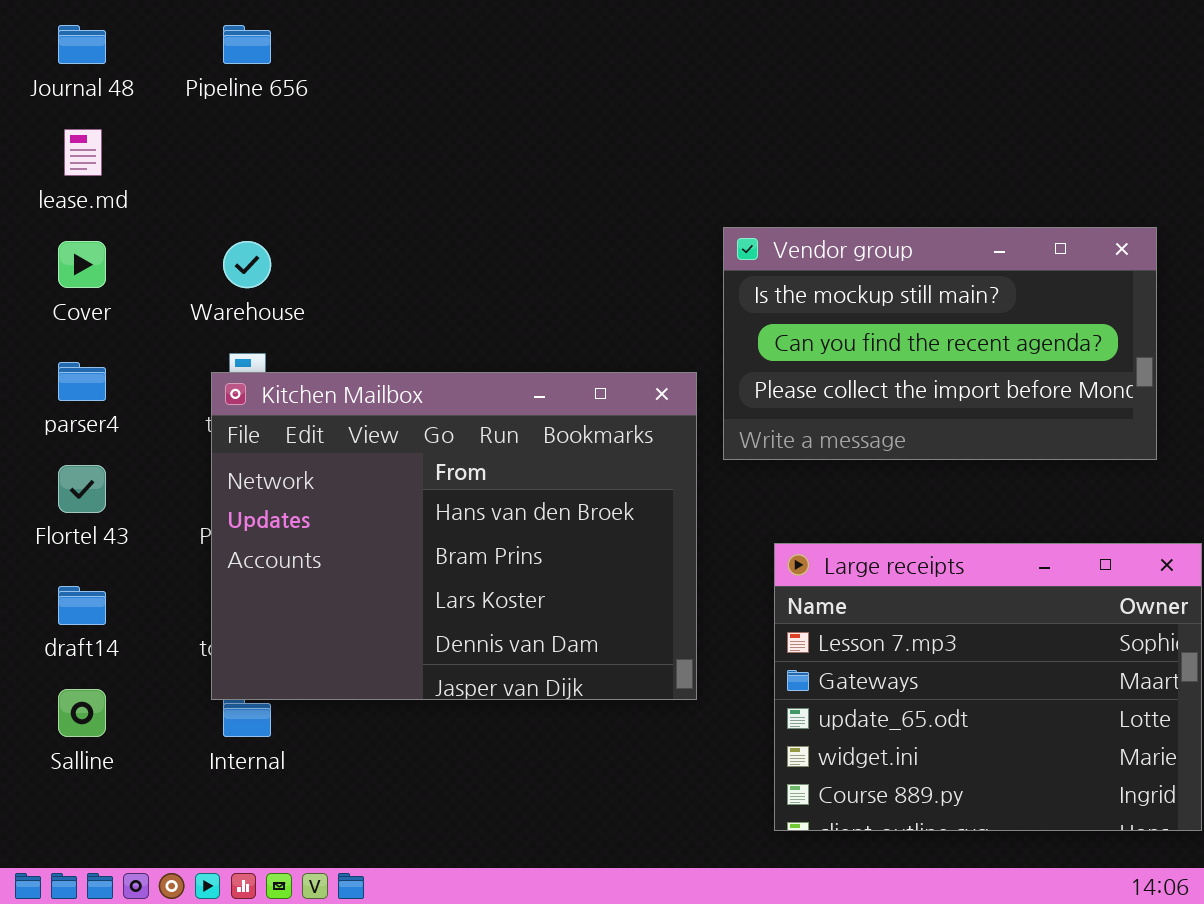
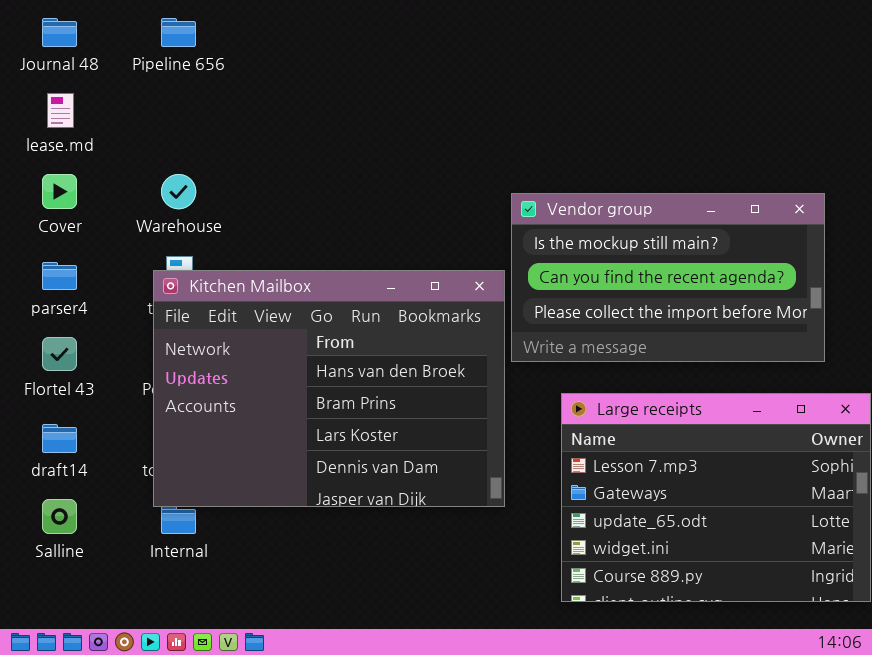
Vendor group: [723,227,1157,460] -> [511,193,825,362], moved

